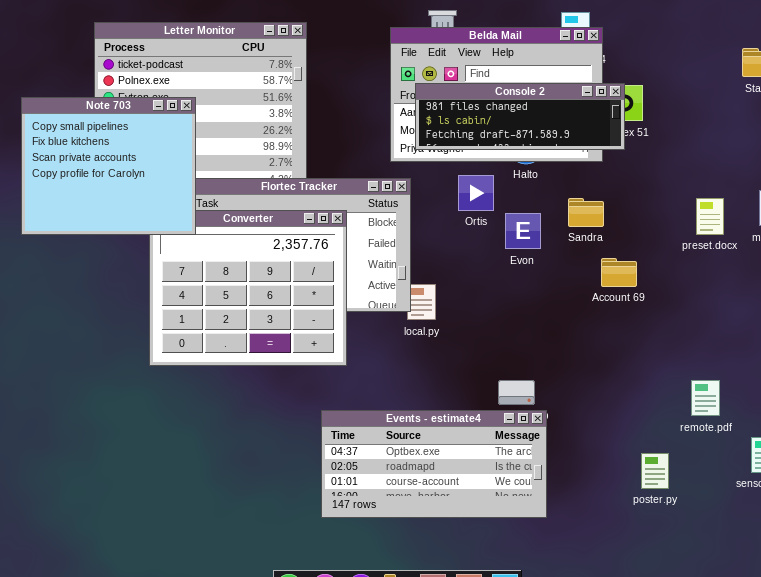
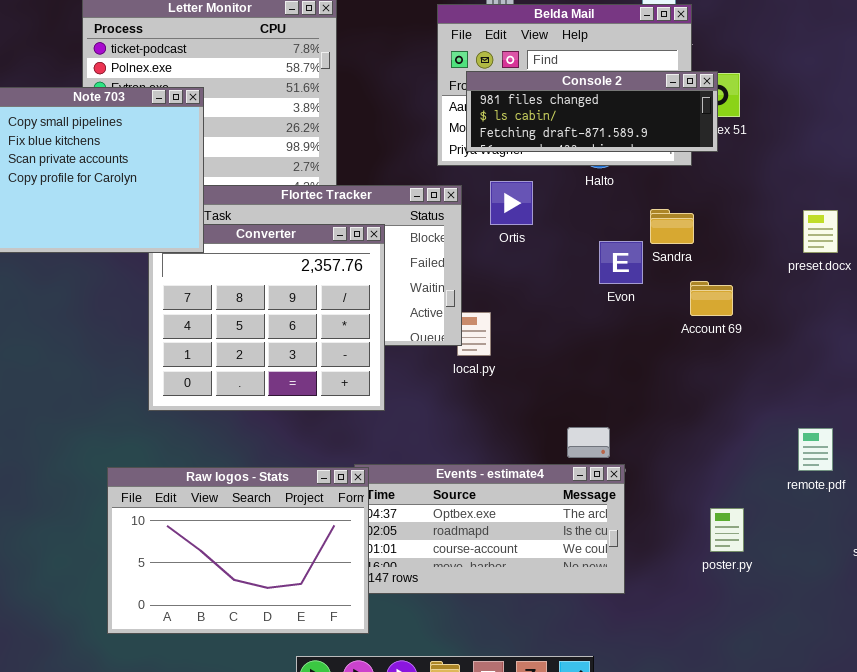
Ortis: [458,175,494,211] -> [490,181,533,225], moved
Evon: [505,213,541,249] -> [599,241,643,284], moved
Raw logos - Stats: none -> [107,467,369,634], opened
poster.py: [641,453,669,489] -> [710,508,744,552], moved

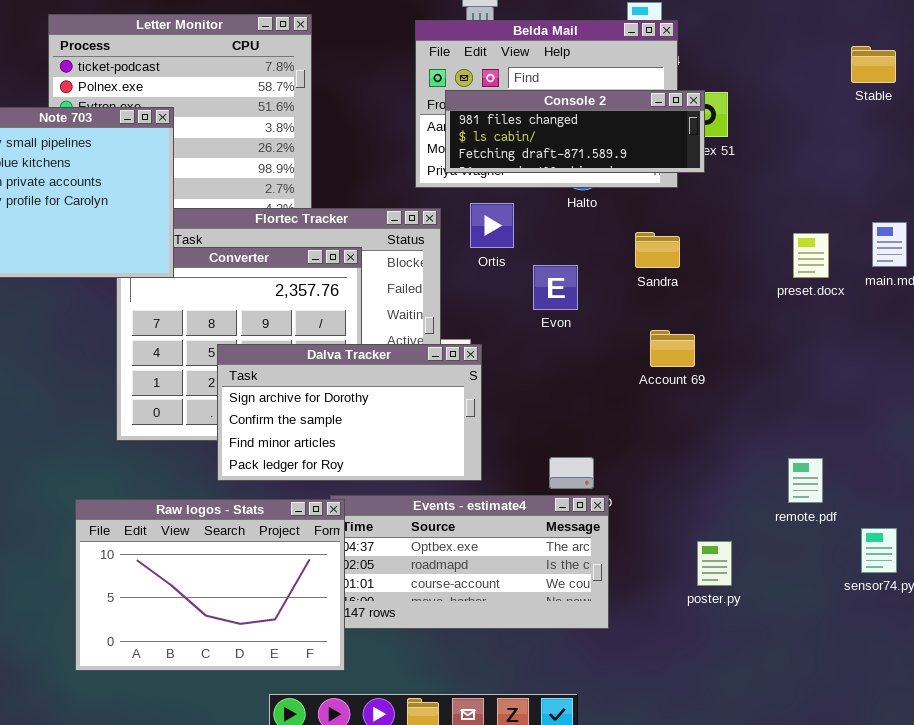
Evon: [599,241,643,284] -> [533,265,578,310], moved
Account 69: [690,281,733,316] -> [650,330,695,367], moved
Dalva Tracker: none -> [217,344,482,481], opened

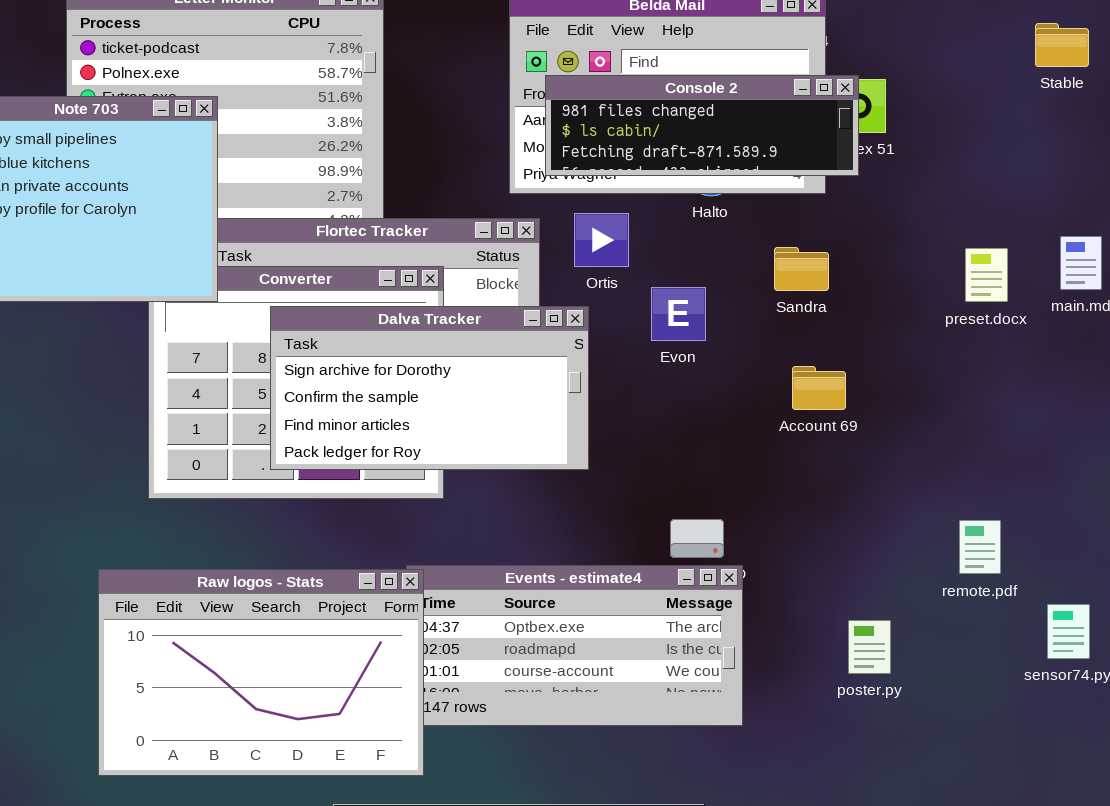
Dalva Tracker: [217,344,482,481] -> [270,306,589,470], moved

